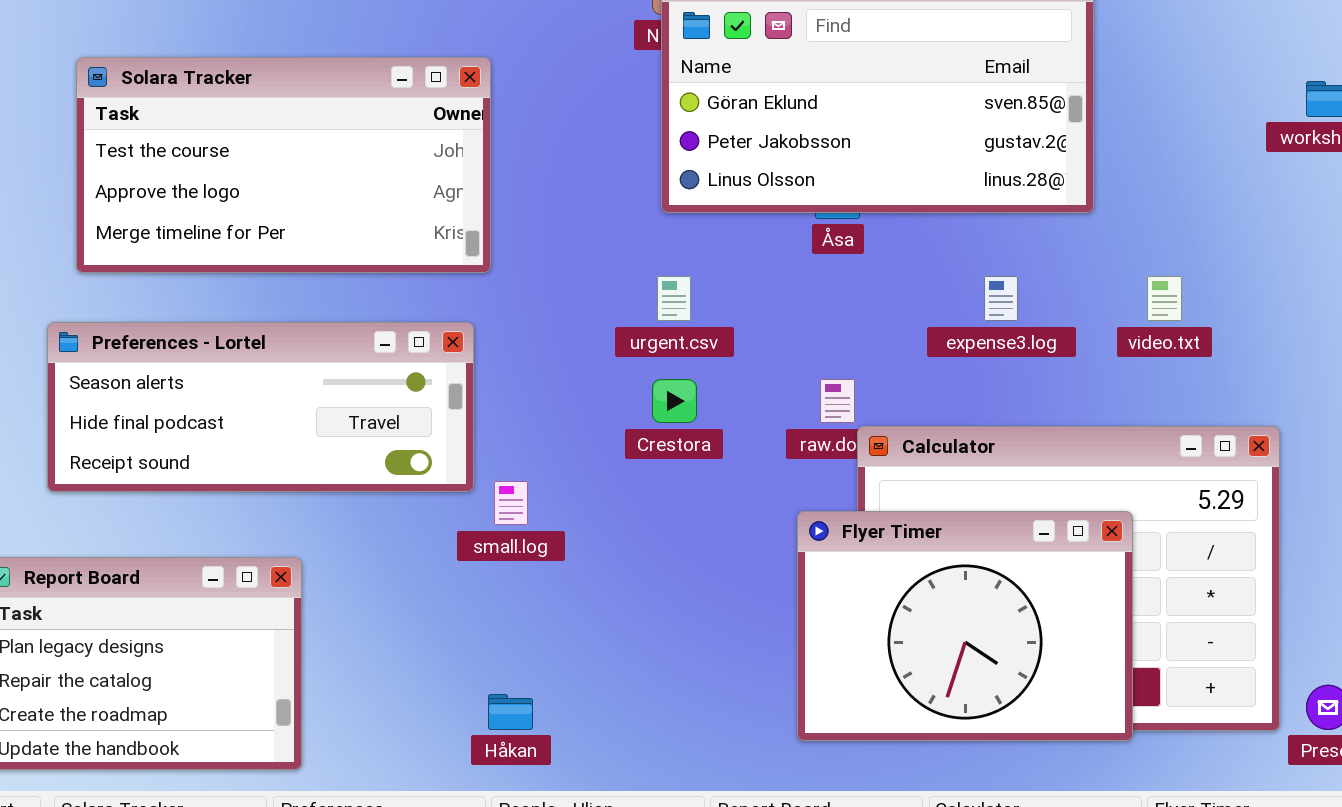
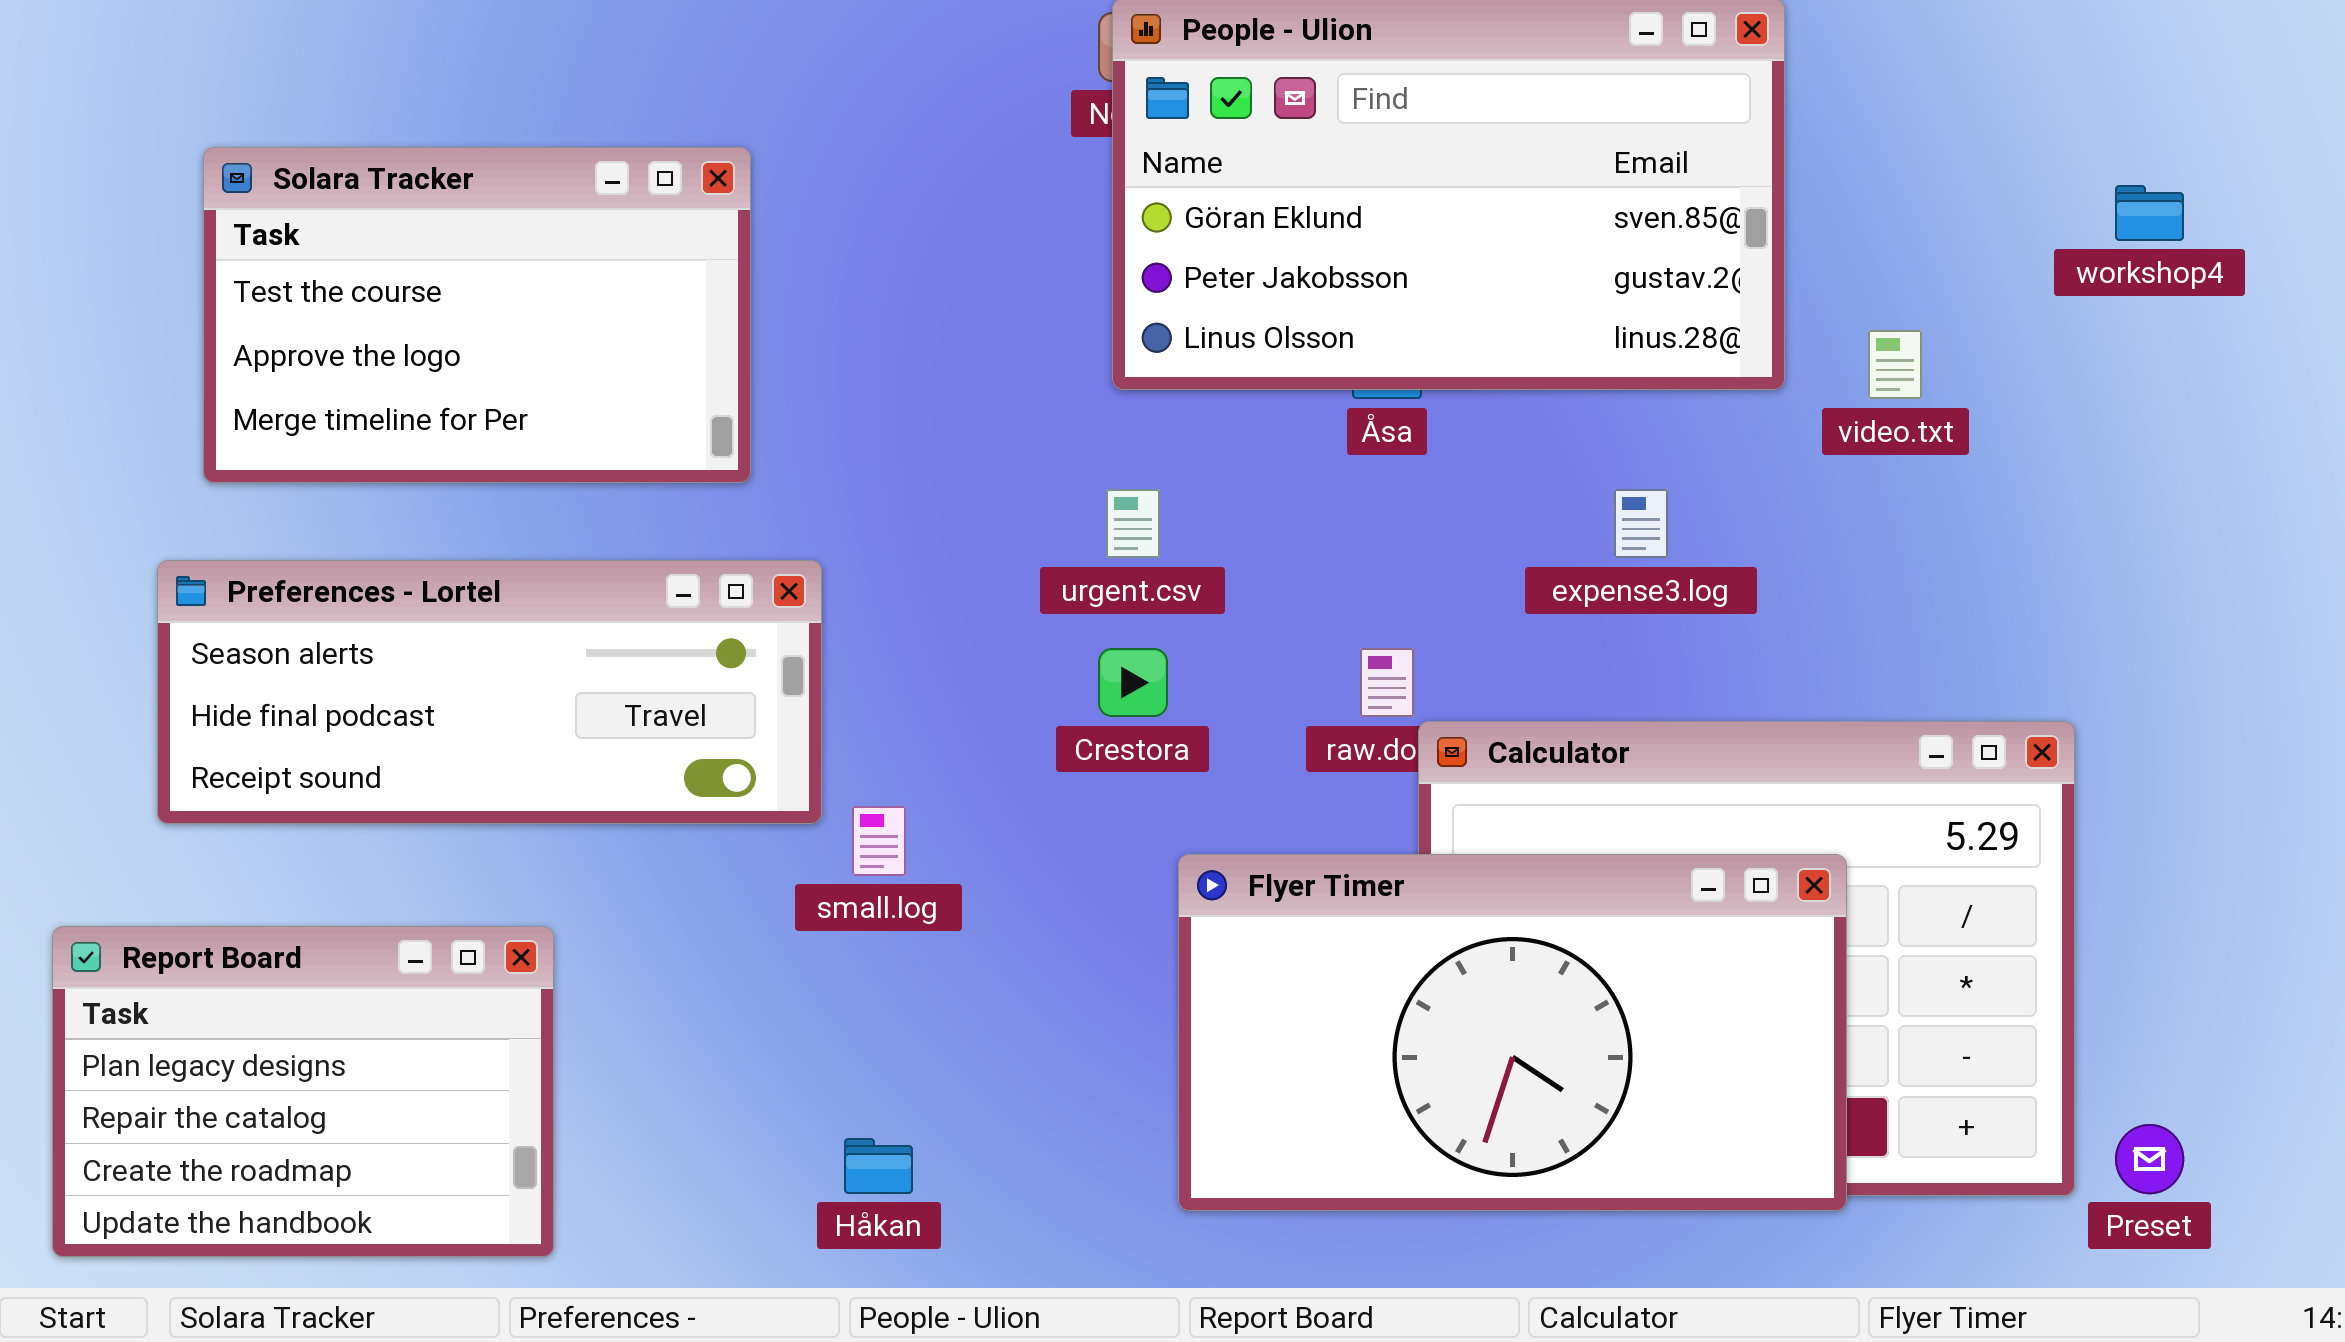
Solara Tracker: [76,57,491,273] -> [203,147,751,483], resized
video.txt: [1147,276,1182,321] -> [1868,330,1922,399], moved
Flyer Timer: [797,511,1133,741] -> [1178,854,1847,1211], resized

